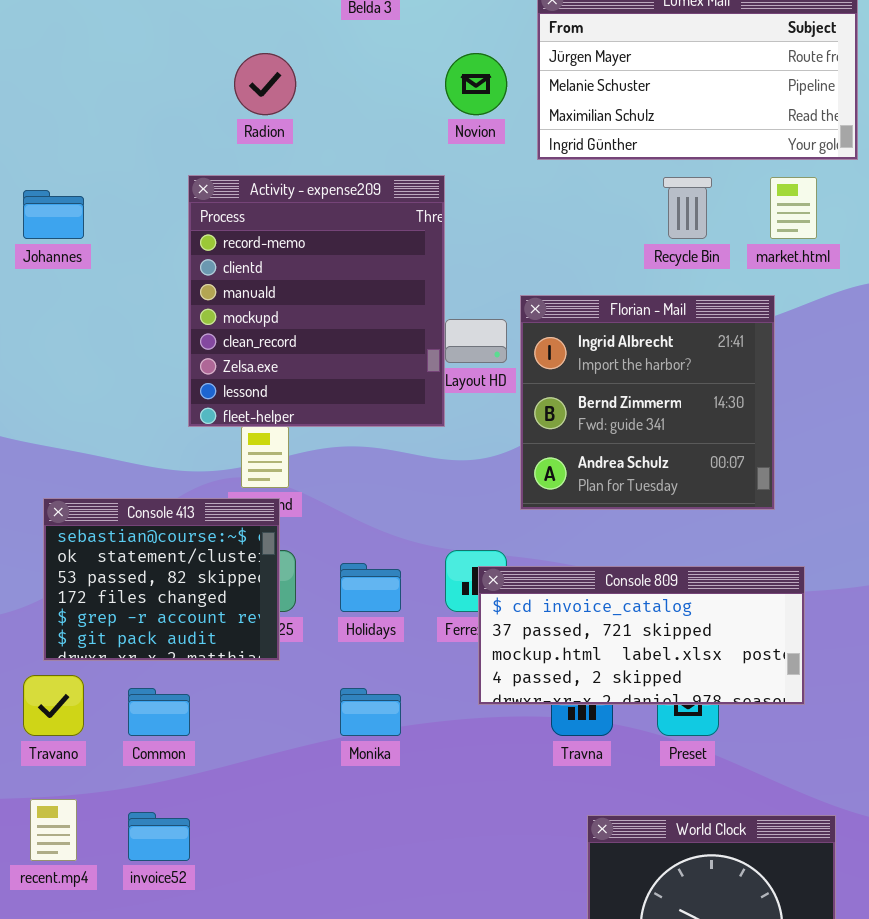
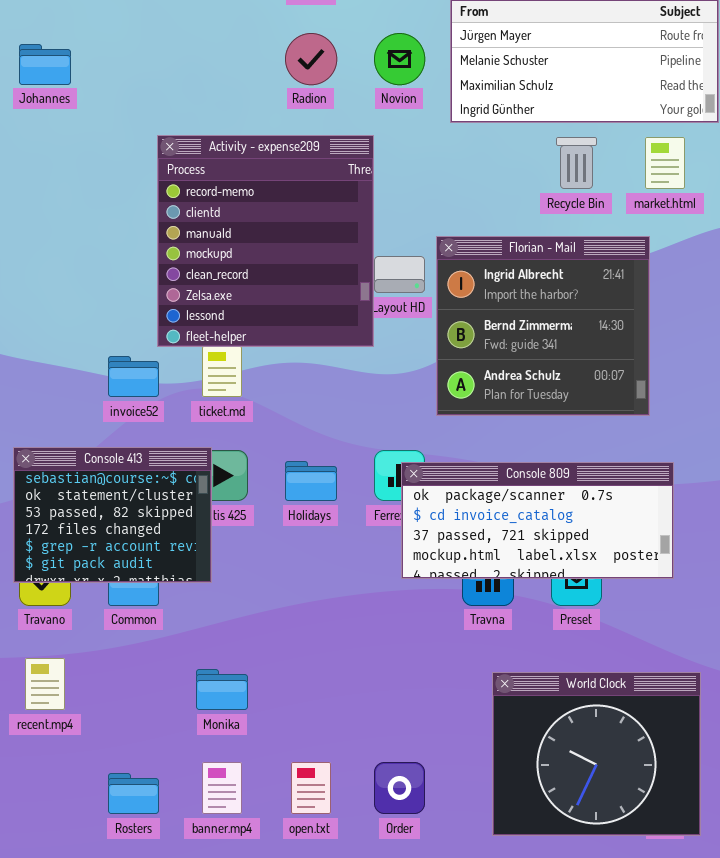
Radion: [234,53,296,115] -> [285,33,337,85], moved
Johannes: [23,190,84,239] -> [19,44,71,85], moved
Console 413: [43,498,280,661] -> [13,447,212,583], moved
Console 809: [478,566,805,705] -> [401,462,674,579], scrolled up 1 row
Monika: [340,688,401,736] -> [196,669,248,710], moved
invoice52: [128,812,190,861] -> [108,356,159,397], moved

